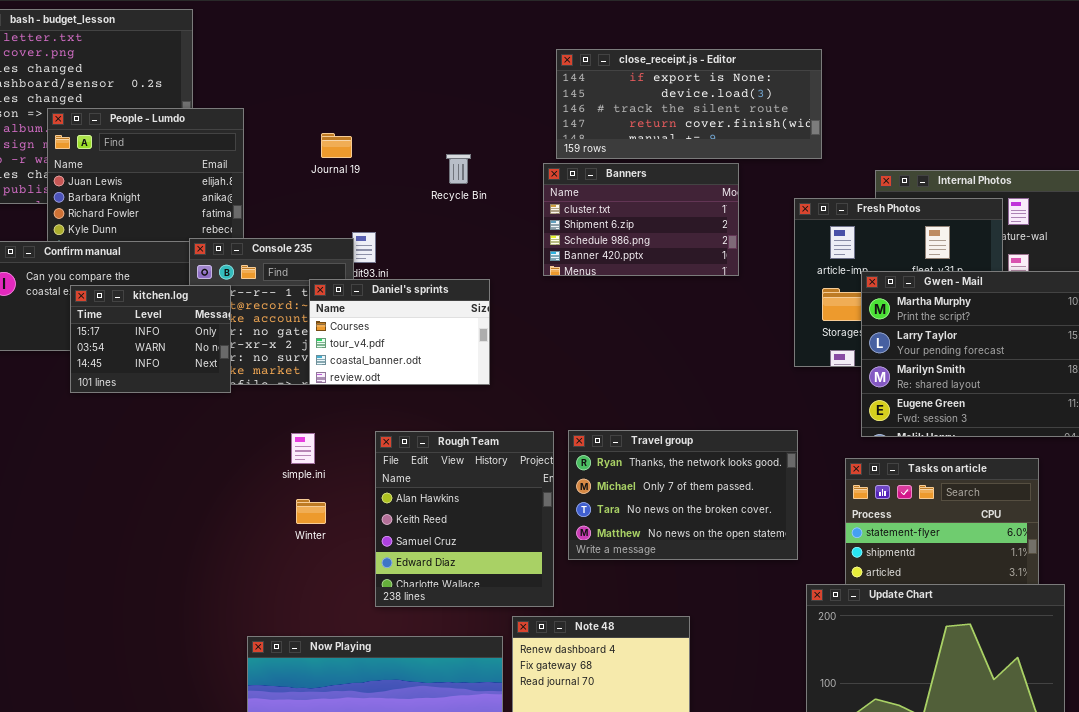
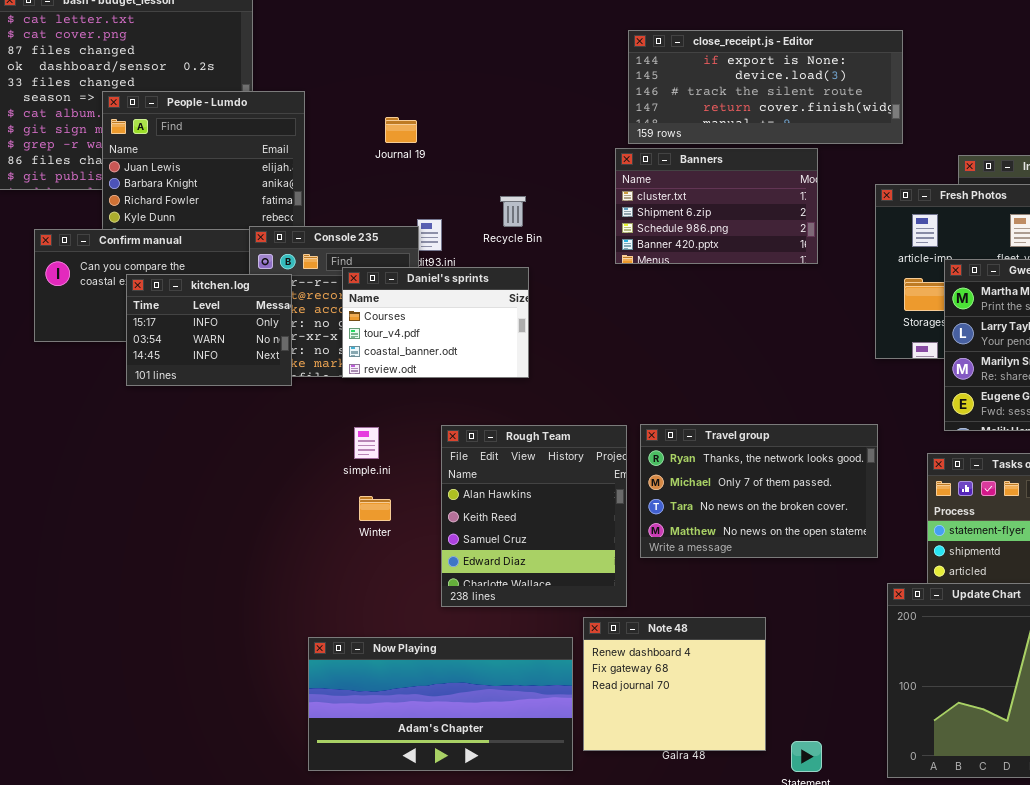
Recycle Bin: [446,154,471,184] -> [500,196,526,227], moved
Daniel's sprints: [309,279,490,385] -> [342,267,529,378], moved

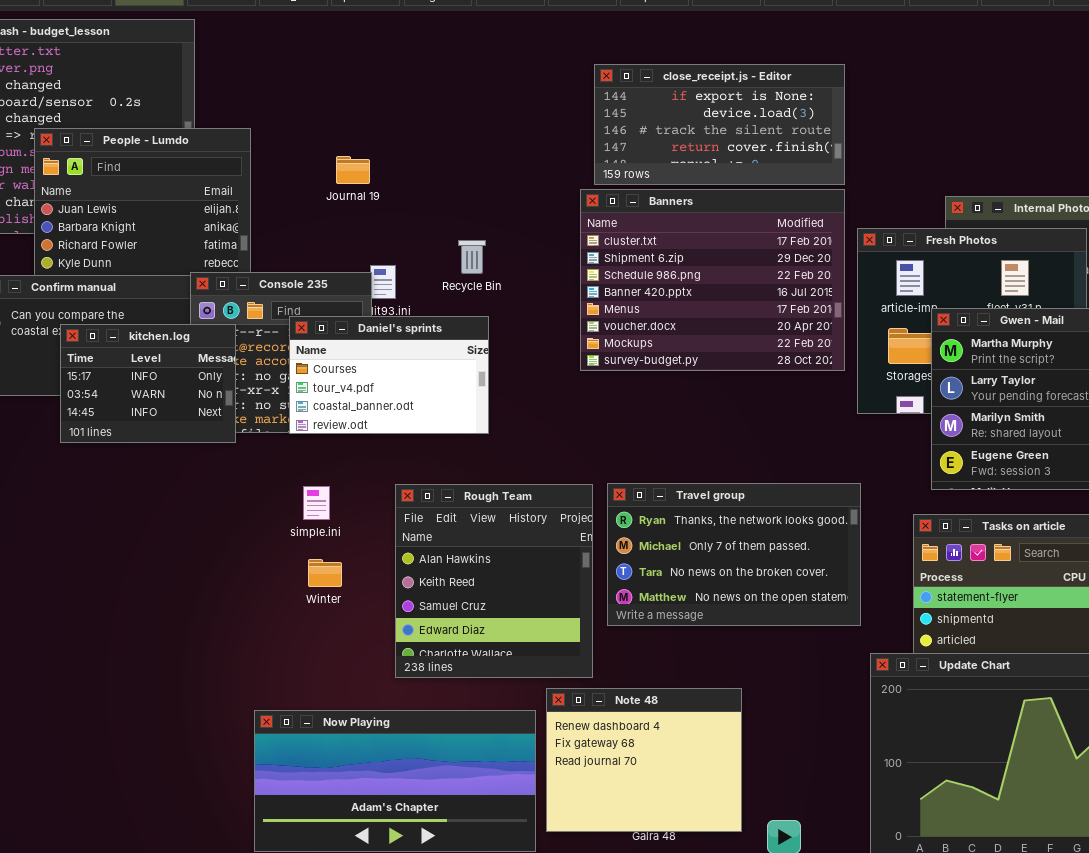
close_receipt.js - Editor: [628,30,903,144] -> [594,64,845,185], resized
Banners: [615,148,818,264] -> [580,189,845,371], resized

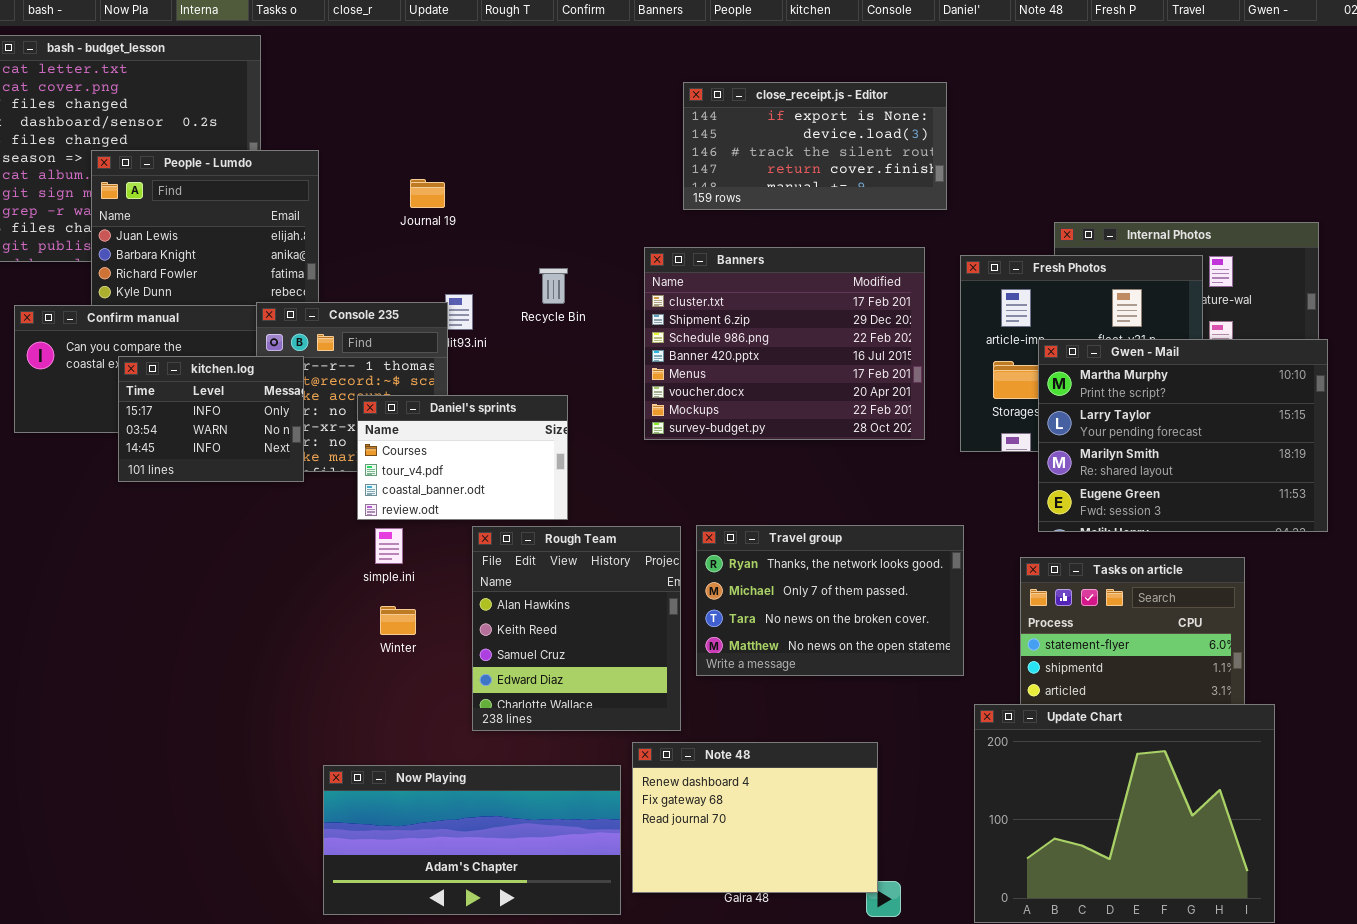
Banners: [580,189,845,371] -> [644,247,925,440], moved
Daniel's sprints: [289,316,489,434] -> [357,395,568,520], moved
Note 48: [546,688,742,832] -> [632,742,878,893], resized

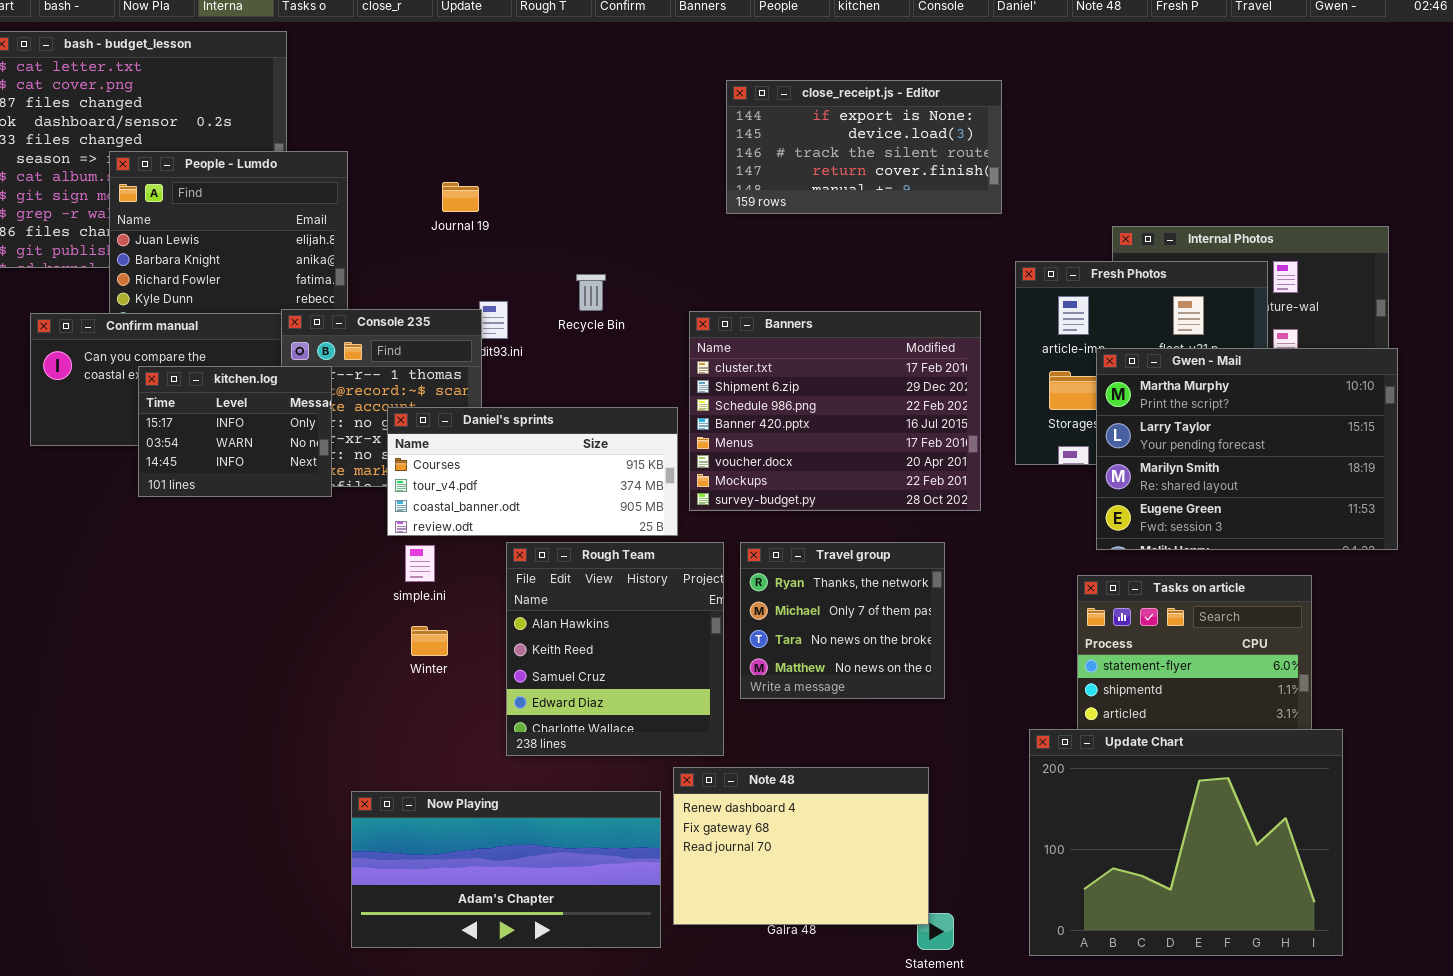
Banners: [644,247,925,440] -> [689,311,981,511], moved
Daniel's sprints: [357,395,568,520] -> [387,407,678,536], resized
Travel group: [696,525,964,676] -> [740,542,945,699], resized

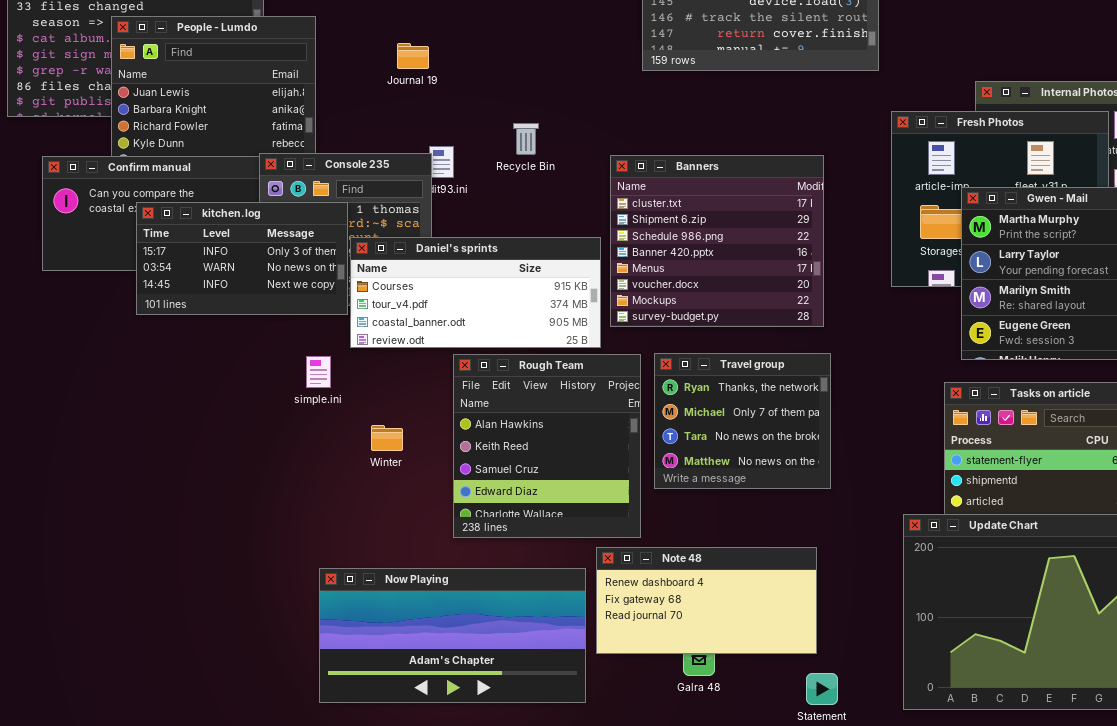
Banners: [689,311,981,511] -> [610,155,824,327], resized
kitchen.log: [138,366,332,497] -> [136,202,348,315], resized
simple.ini: [405,545,435,582] -> [306,356,331,388], moved
Note 48: [673,767,929,925] -> [596,547,817,654], resized

